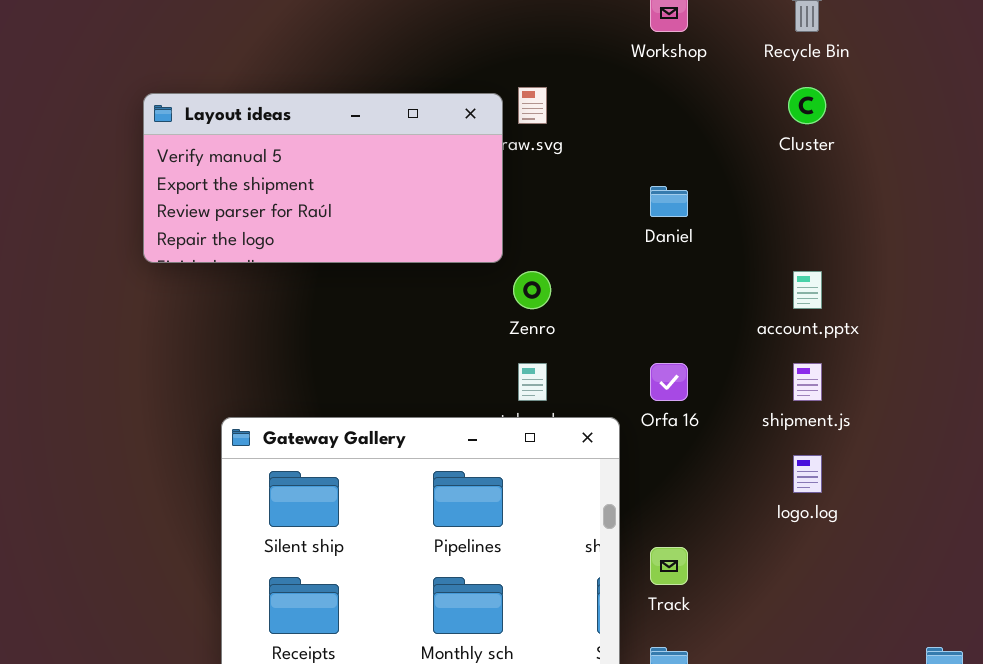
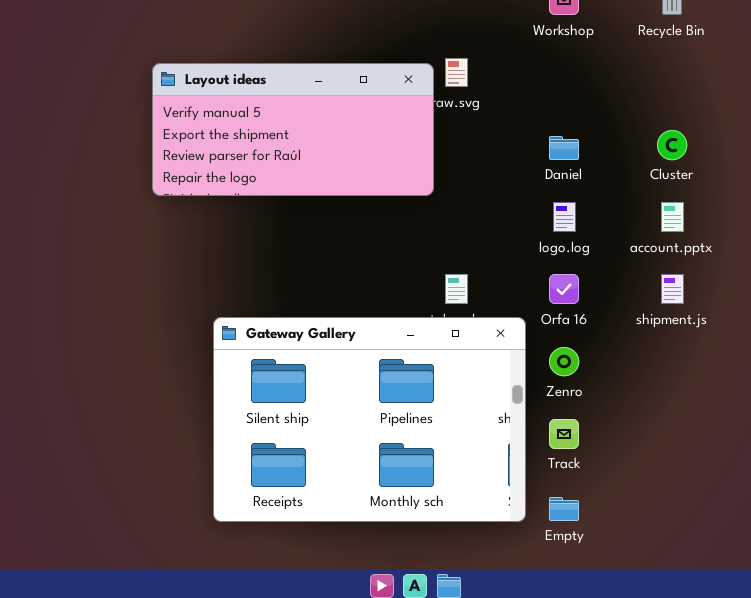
Cluster: [788,87,826,124] -> [657,130,687,160], moved
Zenro: [513,271,551,309] -> [549,347,579,376], moved
logo.log: [793,455,822,493] -> [553,202,576,232], moved

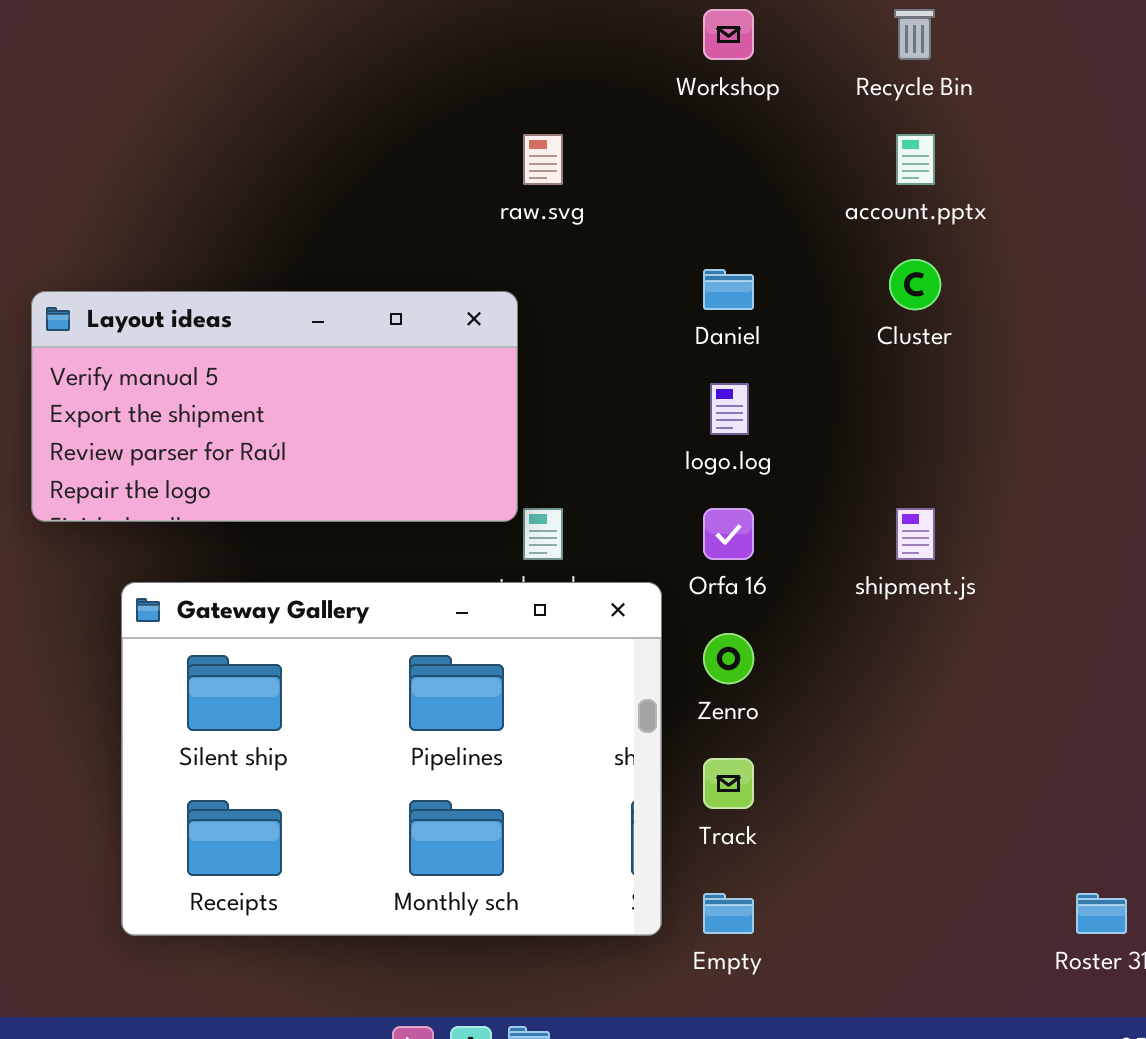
Layout ideas: [152,63,434,196] -> [31,291,518,522], moved
account.pptx: [661,202,684,232] -> [896,134,935,185], moved

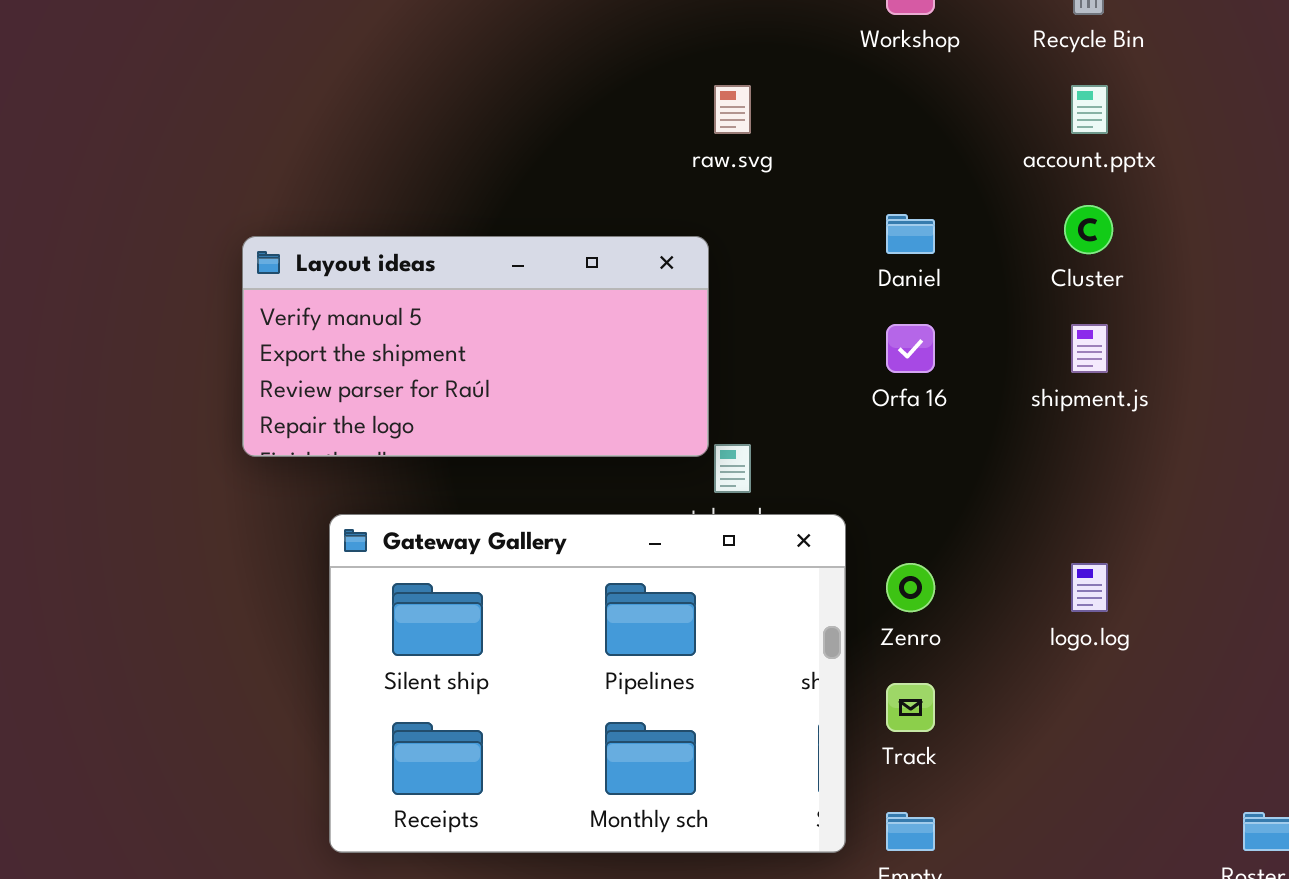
logo.log: [710,383,749,435] -> [1071,563,1108,612], moved
Orfa 16: [703,508,754,560] -> [886,324,935,373], moved
shipment.js: [896,508,935,560] -> [1071,324,1108,373], moved

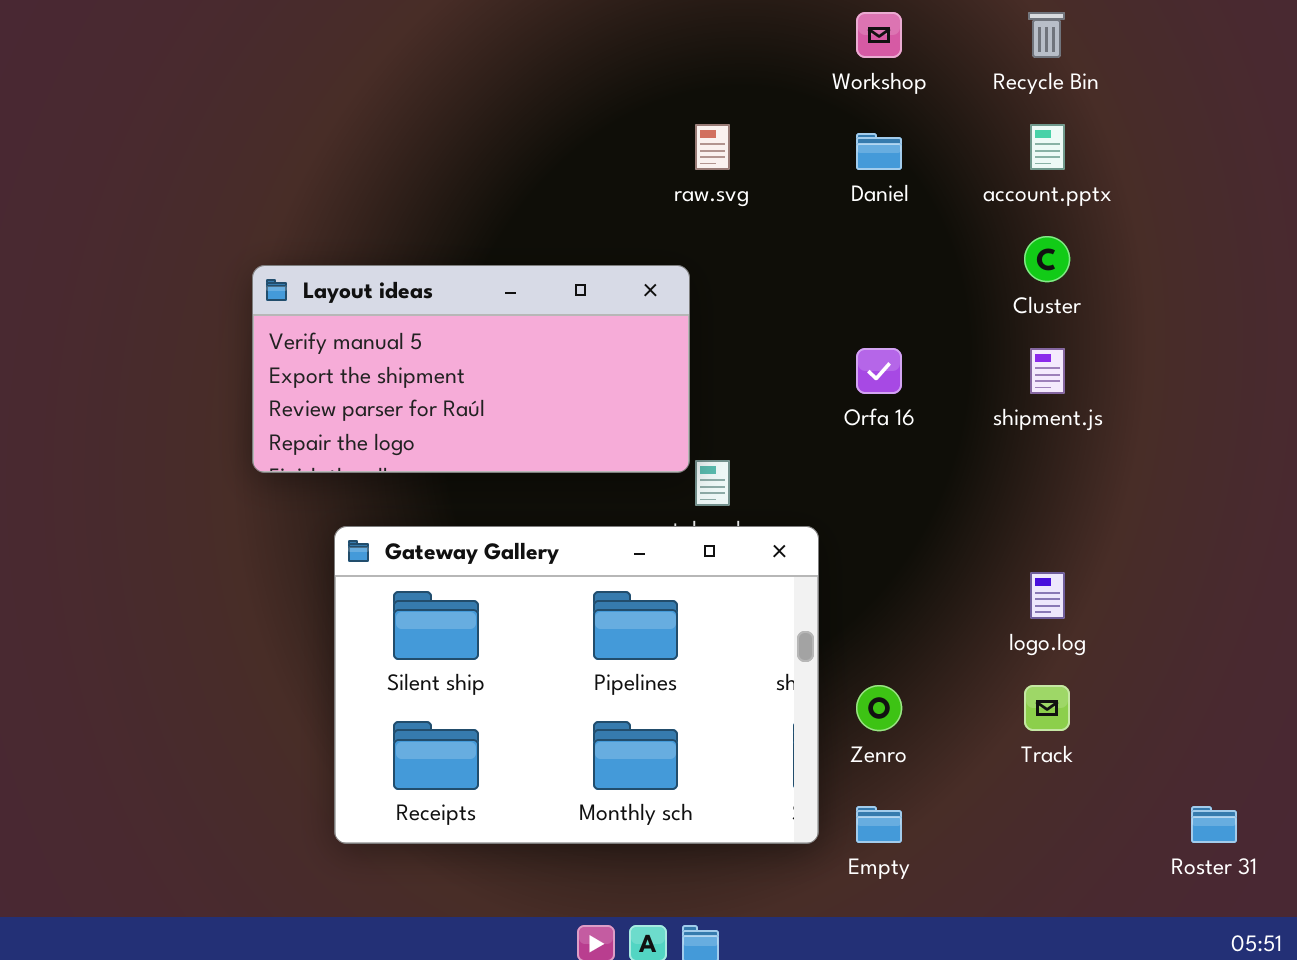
Daniel: [886,214,935,254] -> [856,133,902,170], moved
Zenro: [886,563,935,612] -> [856,685,902,731], moved
Track: [886,683,935,732] -> [1024,685,1070,731], moved

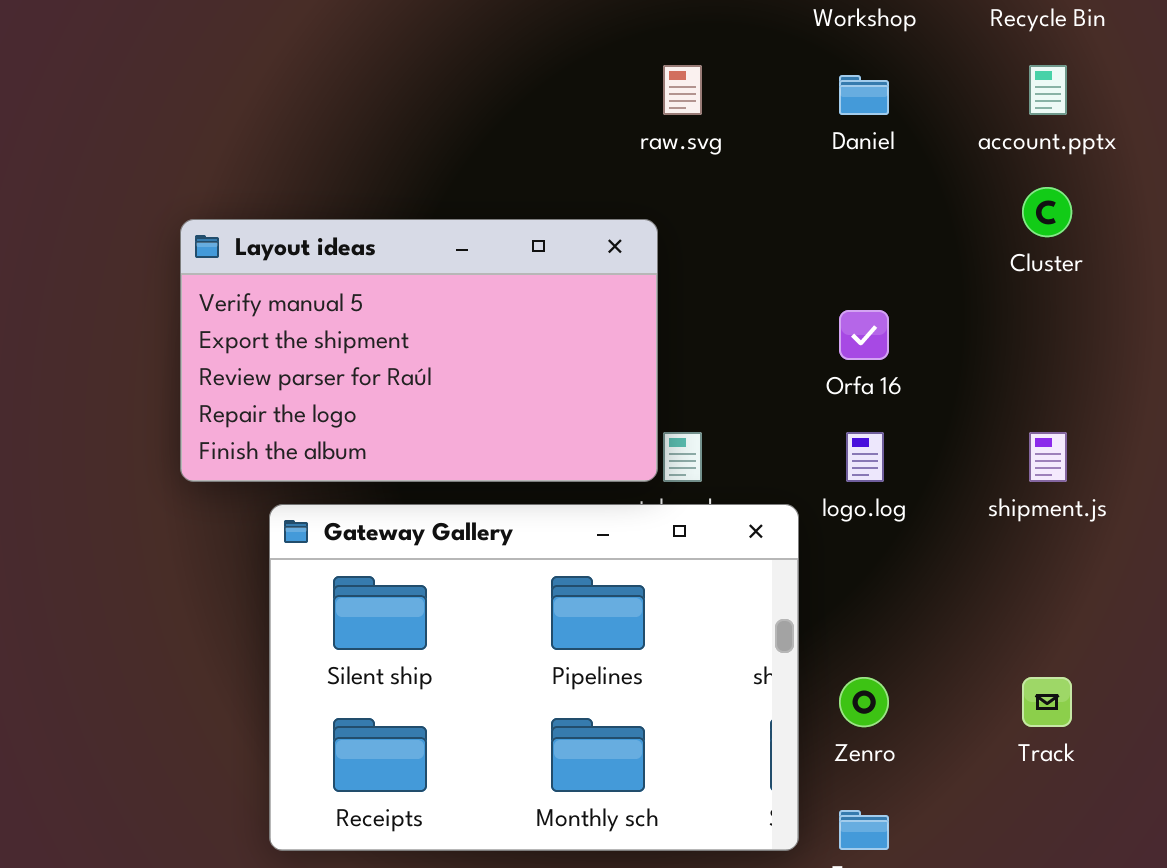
Layout ideas: [252,265,690,473] -> [180,219,658,482], resized
shipment.js: [1030,348,1065,394] -> [1029,432,1067,482], moved
logo.log: [1030,572,1065,619] -> [846,432,884,482], moved

